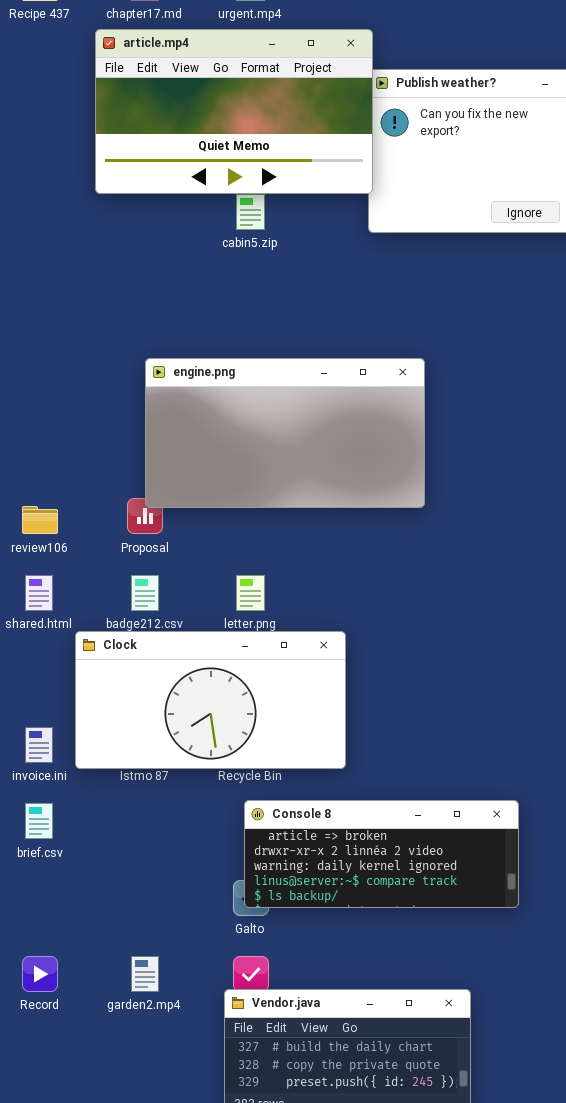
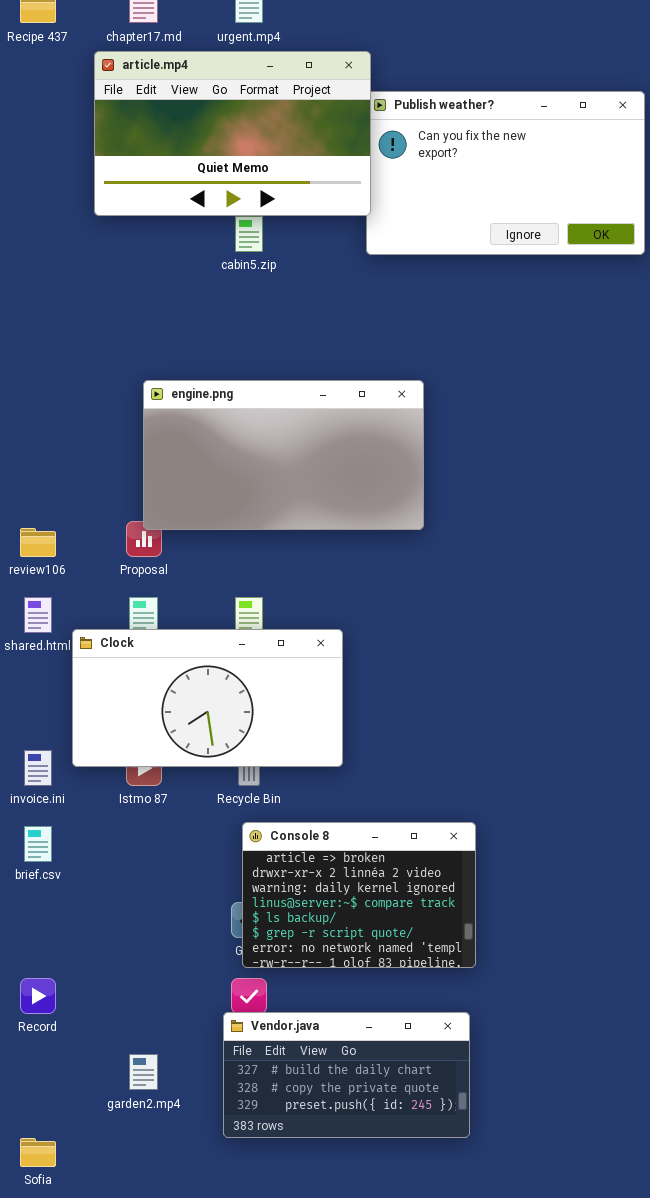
Clock: [75,631,346,769] -> [72,629,343,767], moved
Console 8: [244,800,519,908] -> [242,822,476,968], resized
garden2.mp4: [131,956,159,992] -> [129,1054,158,1090], moved

